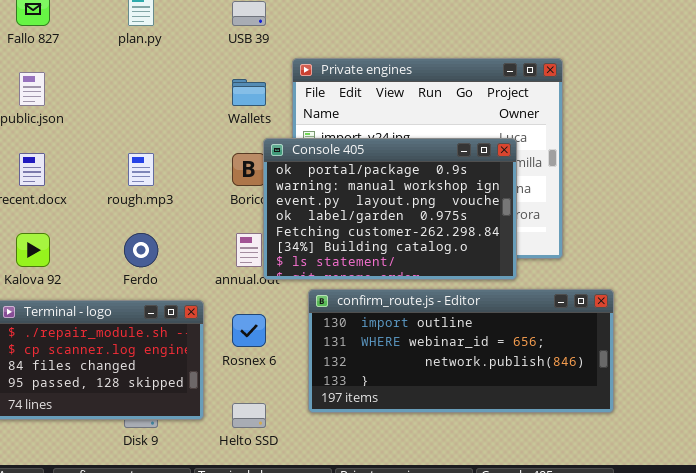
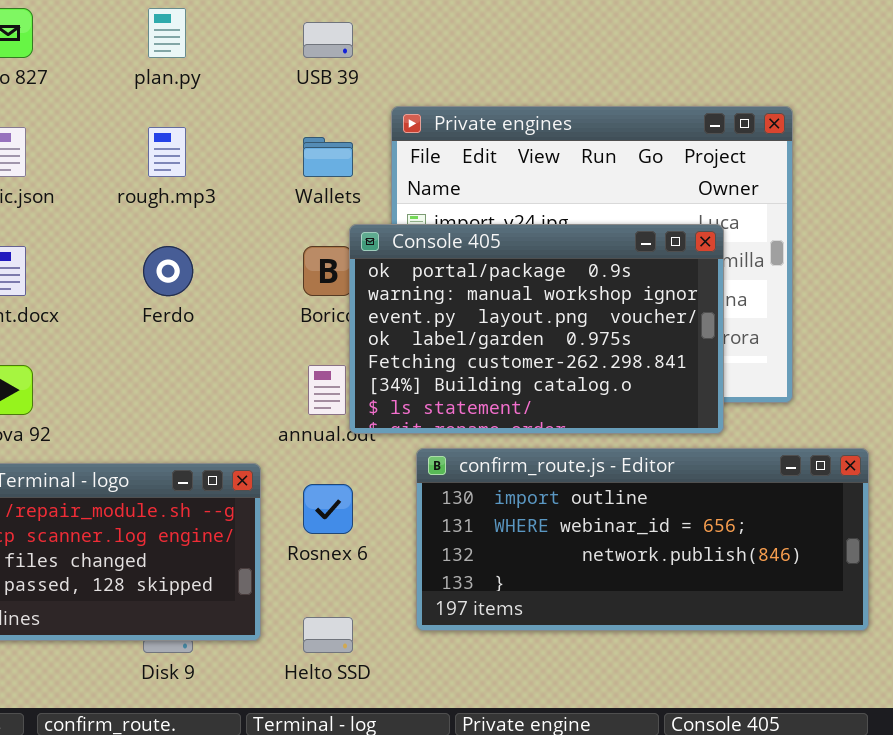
rough.mp3: [128,153,154,186] -> [148,127,186,177], moved
Ferdo: [124,233,158,267] -> [143,246,193,296], moved

